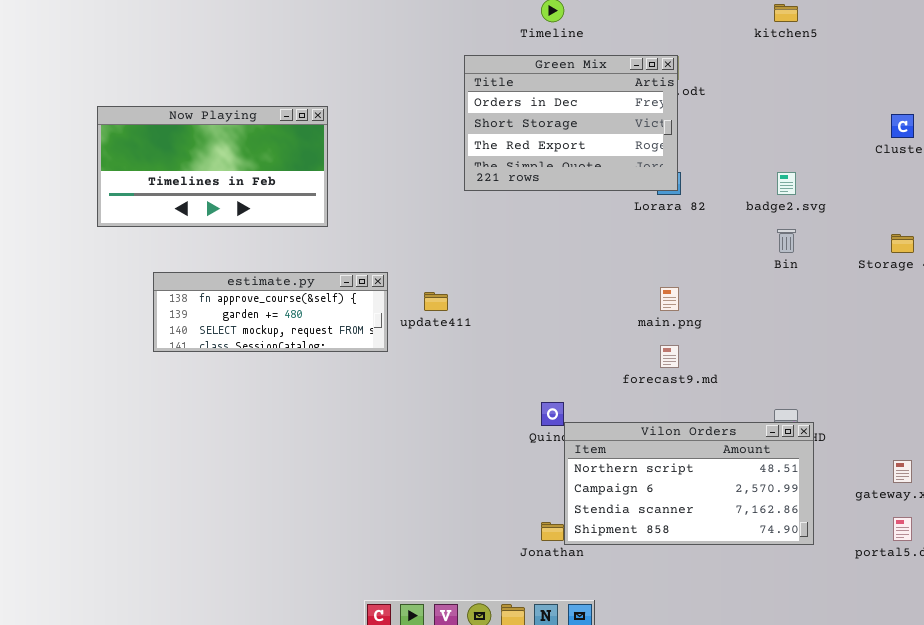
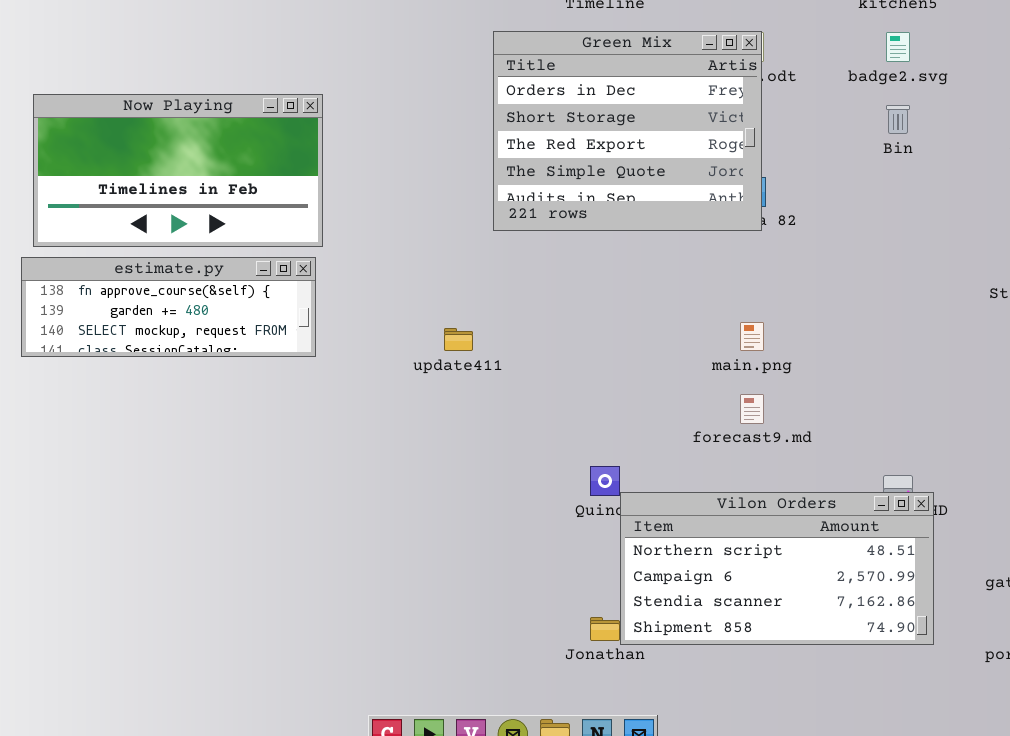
Green Mix: [464,55,678,191] -> [493,31,762,231], resized
badge2.svg: [777,172,796,195] -> [886,32,910,62], moved
Bin: [777,229,796,253] -> [886,105,910,134], moved
estimate.py: [153,272,388,352] -> [21,257,316,357], moved

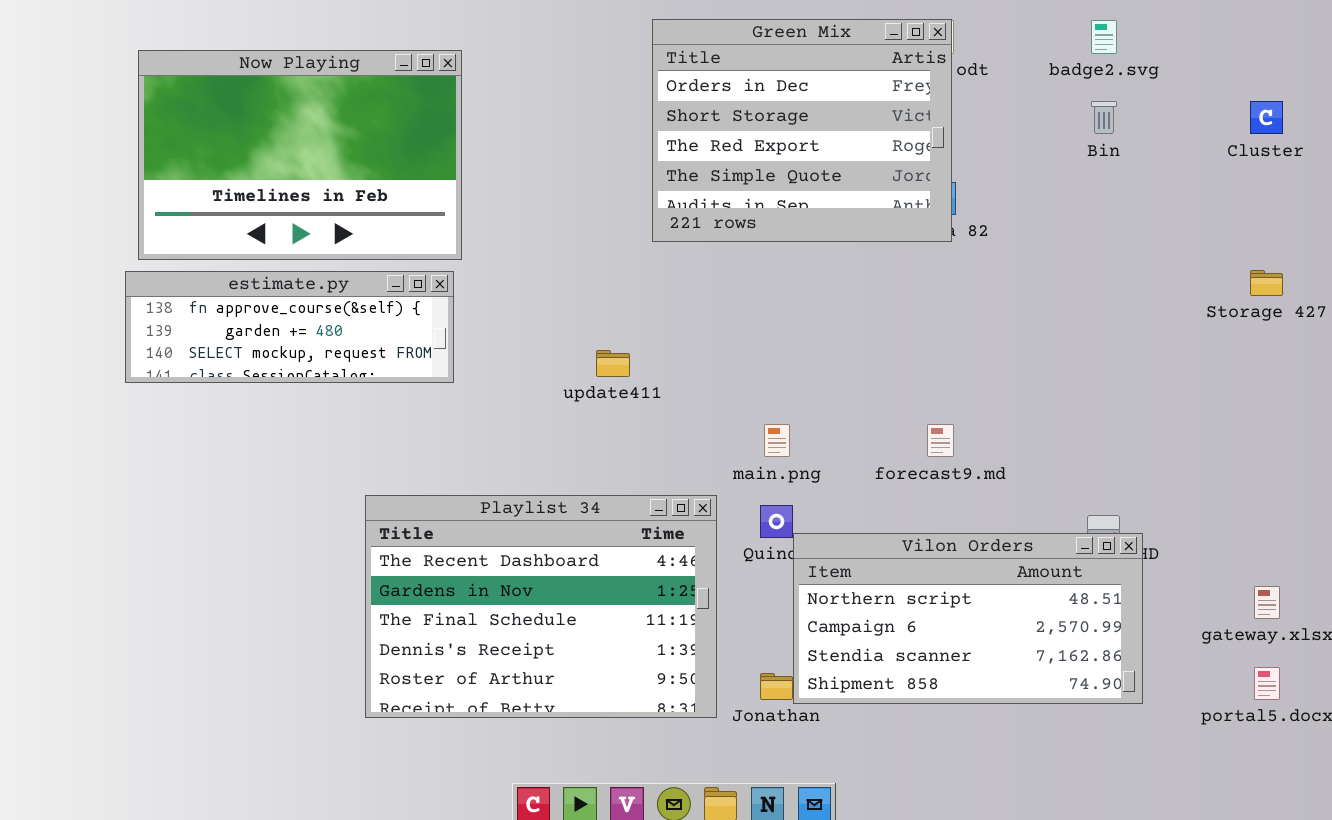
Now Playing: [33,94,323,247] -> [138,50,462,260], resized
main.png: [740,322,764,351] -> [764,424,790,457], moved
Playlist 34: none -> [365,495,717,718], opened

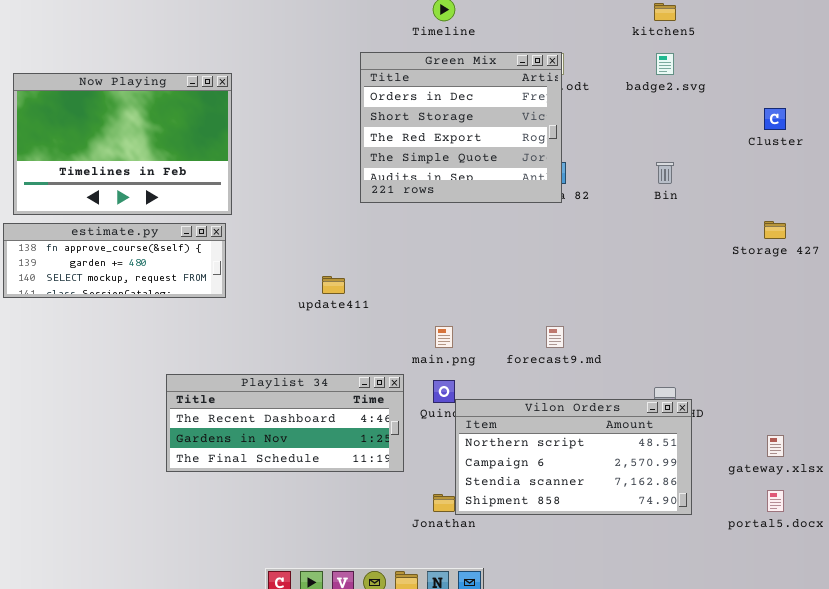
Bin: [1091,101,1117,134] -> [656,162,674,184], moved
Playlist 34: [365,495,717,718] -> [166,374,404,472], resized

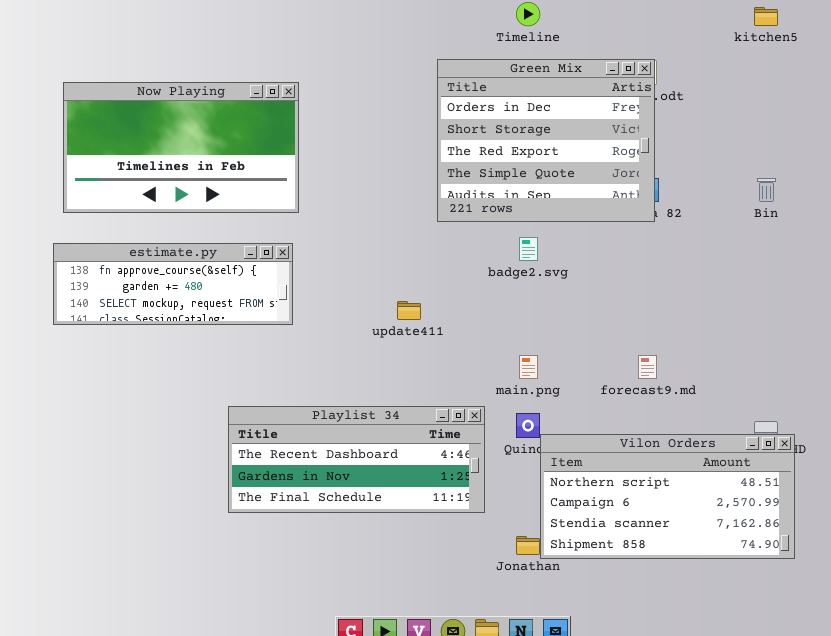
badge2.svg: [656,53,674,75] -> [519,237,538,261], moved
Now Playing: [13,73,232,215] -> [63,82,299,213], resized

